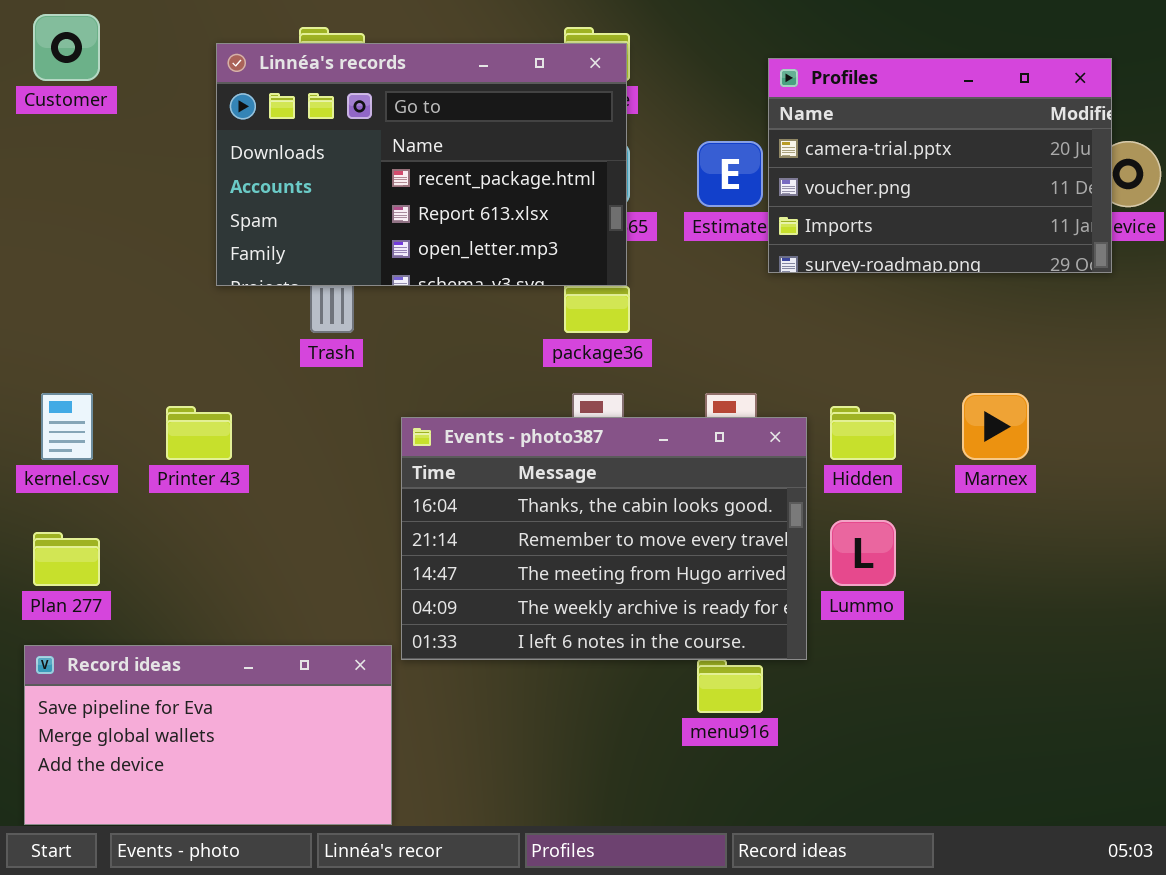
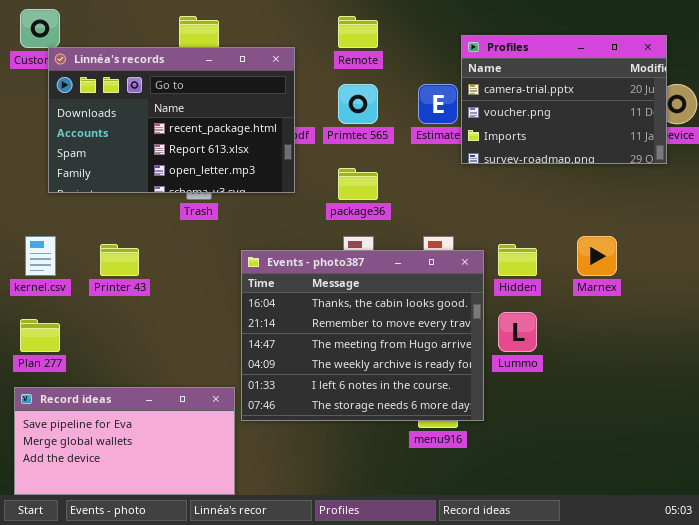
Linnéa's records: [216,43,627,286] -> [48,47,295,193], moved
Events - photo387: [401,417,807,660] -> [241,250,484,421], resized

